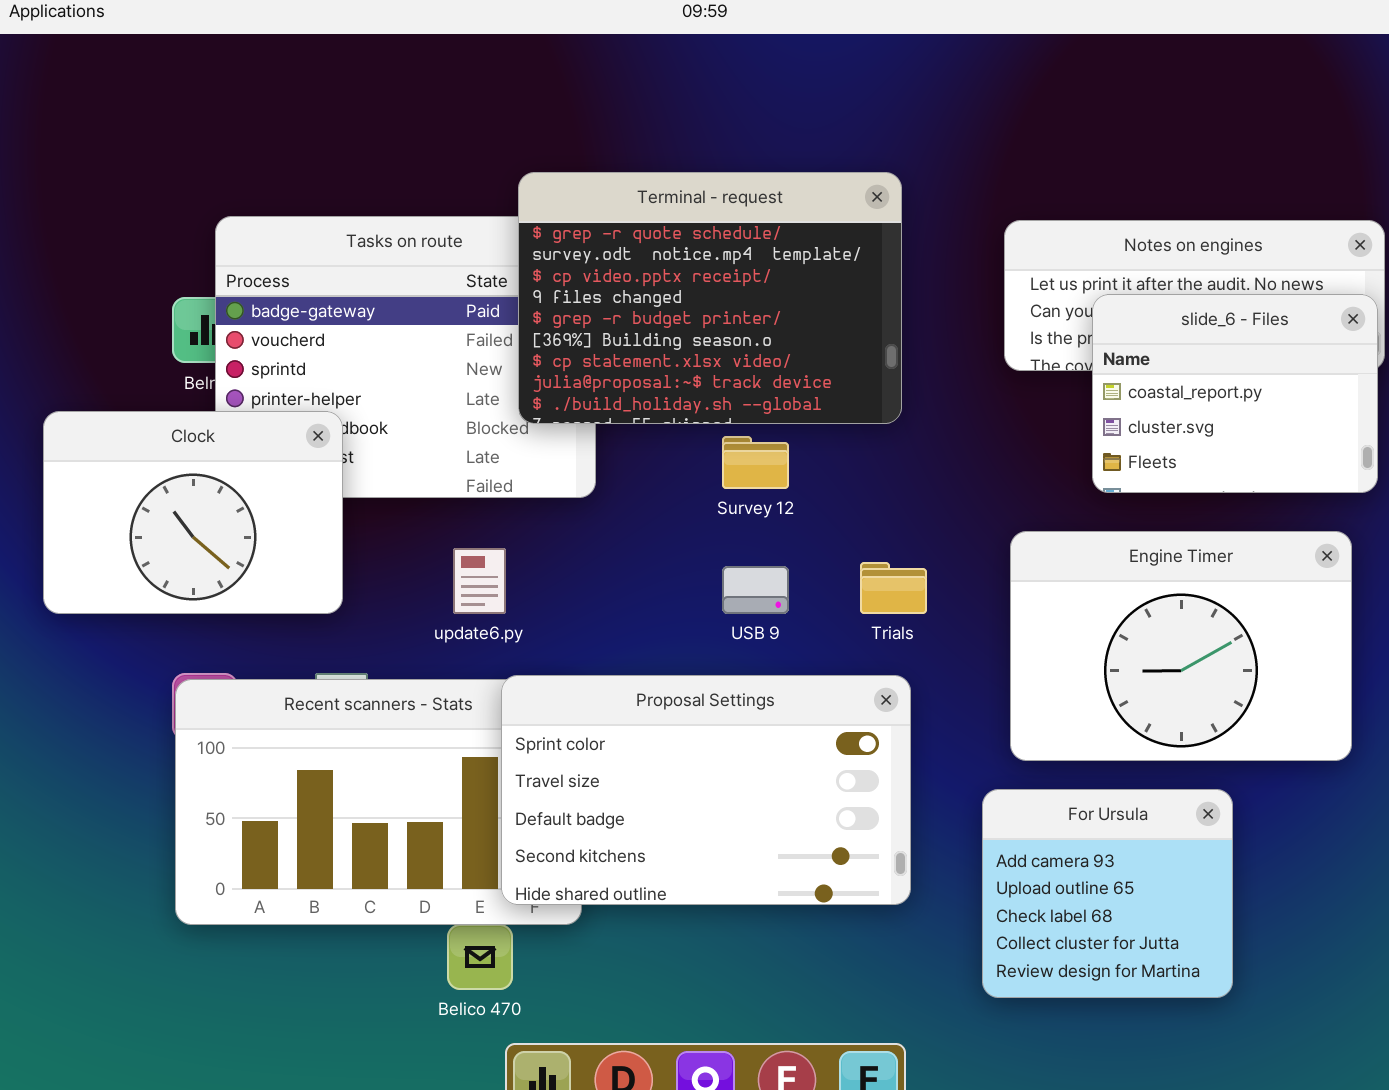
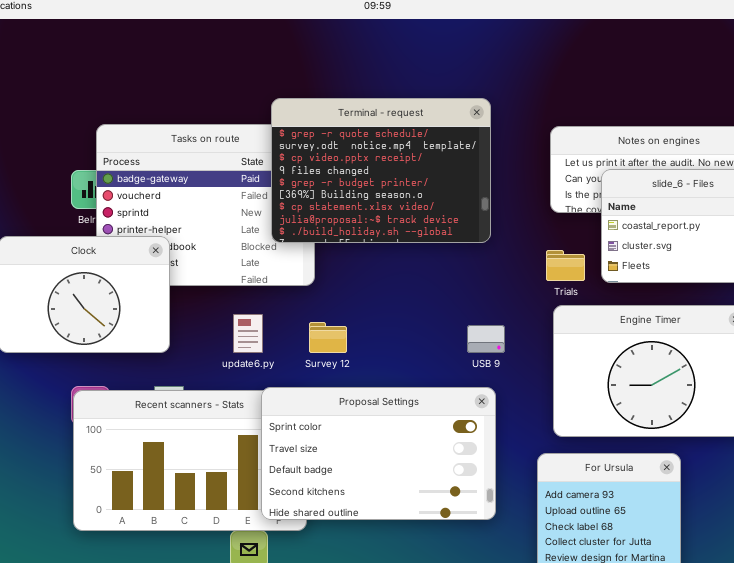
Survey 12: [722,436,789,489] -> [309,322,347,353], moved
Trials: [860,562,927,614] -> [546,250,585,281], moved
USB 9: [722,566,789,614] -> [467,325,505,353], moved

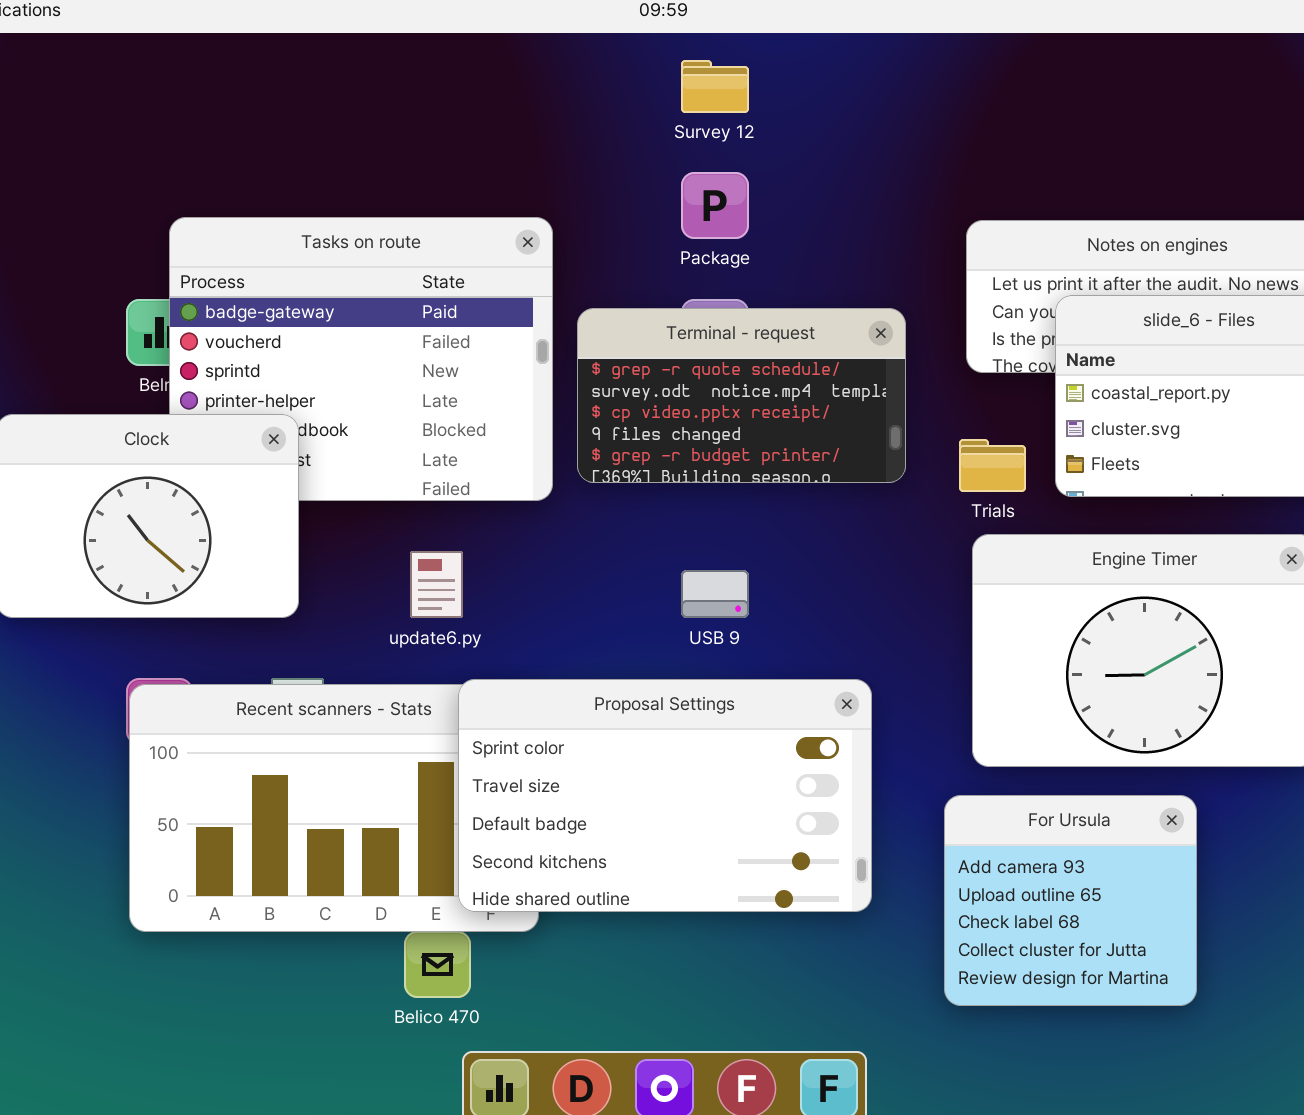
Terminal - request: [271,98,491,243] -> [577,308,906,483], moved, resized
Survey 12: [309,322,347,353] -> [681,60,749,113], moved
USB 9: [467,325,505,353] -> [681,570,749,618], moved

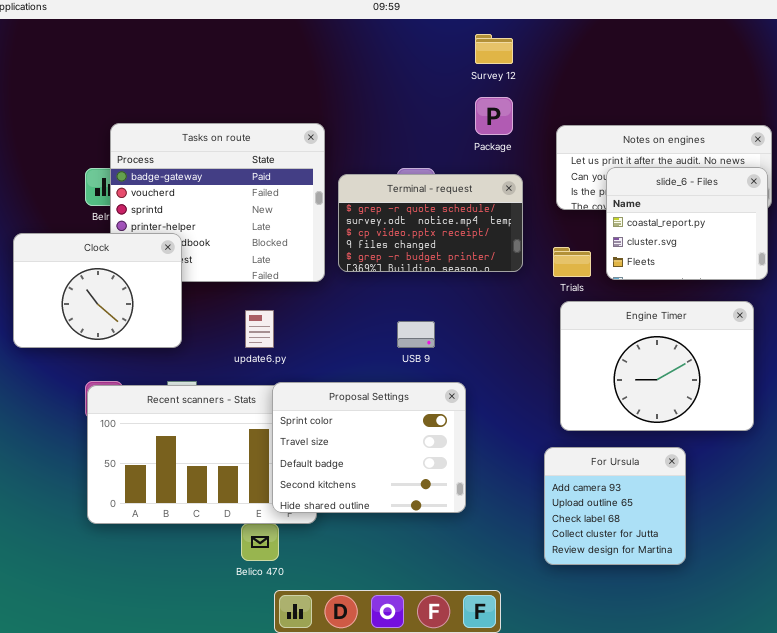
Survey 12: [681,60,749,113] -> [475,34,513,64], moved
Package: [681,172,749,239] -> [475,97,513,135], moved
Proposal Settings: [458,679,872,912] -> [272,382,466,513], resized

